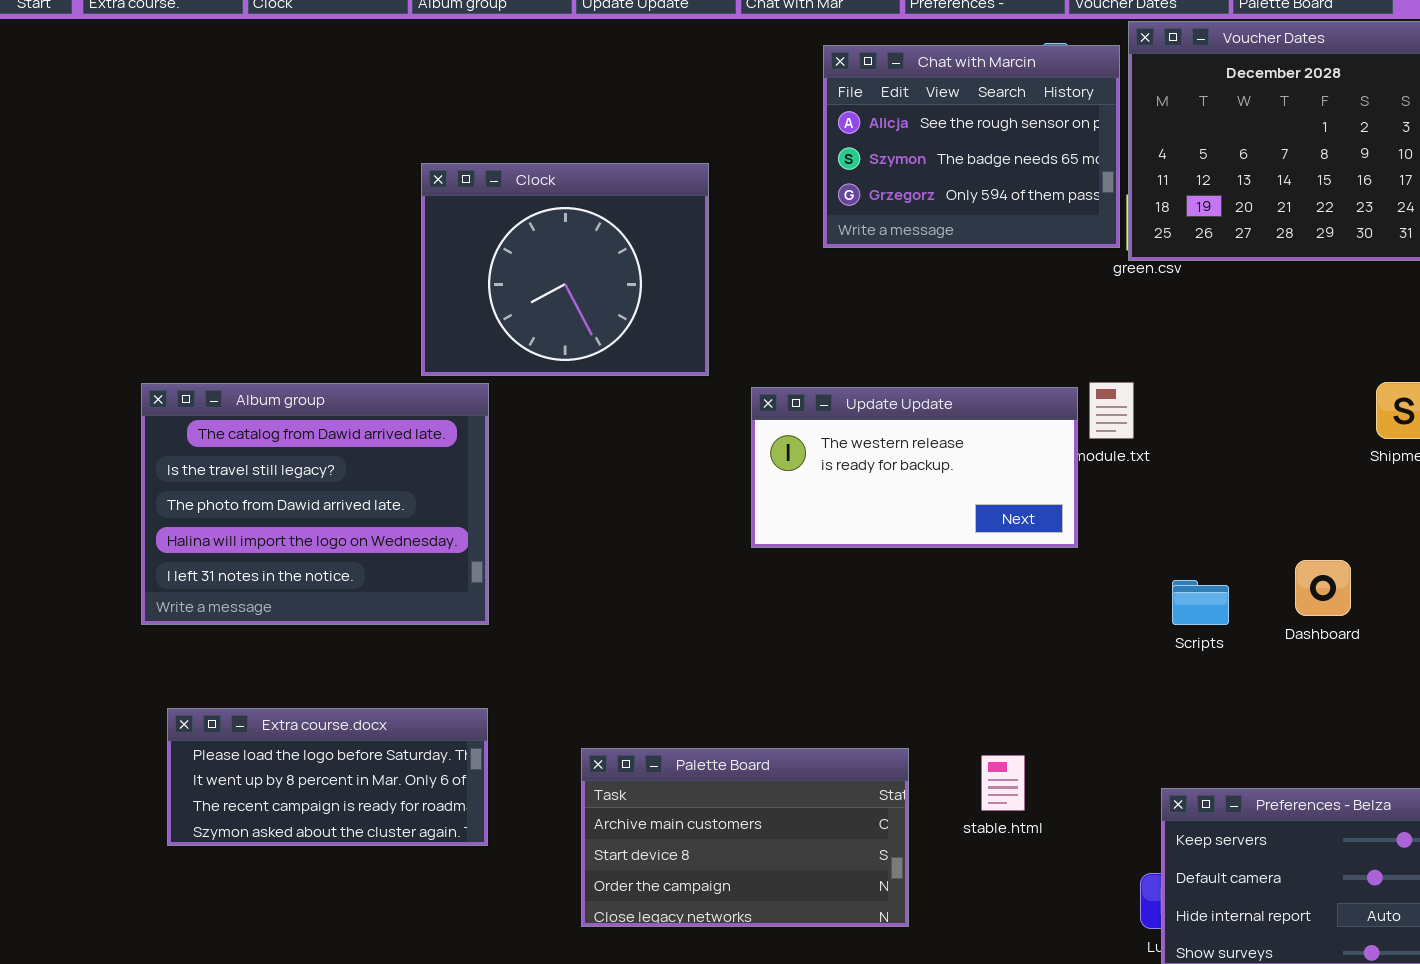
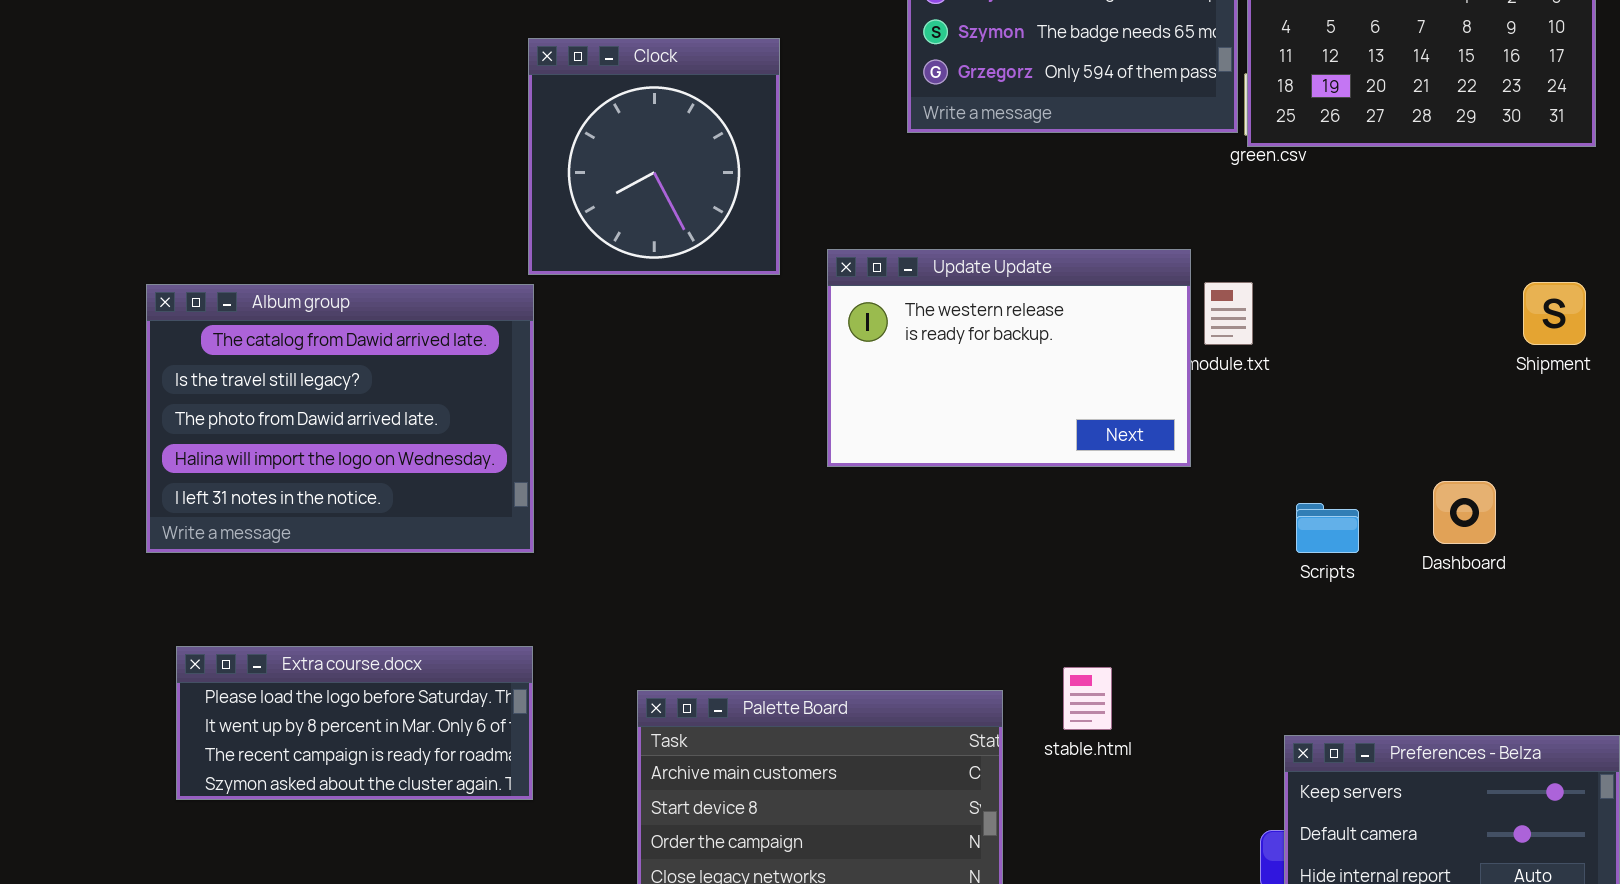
Clock: [421,163,709,376] -> [528,38,780,275], resized
Update Update: [751,387,1078,548] -> [827,249,1191,467], resized
stable.html: [981,755,1025,811] -> [1063,667,1112,730], moved

